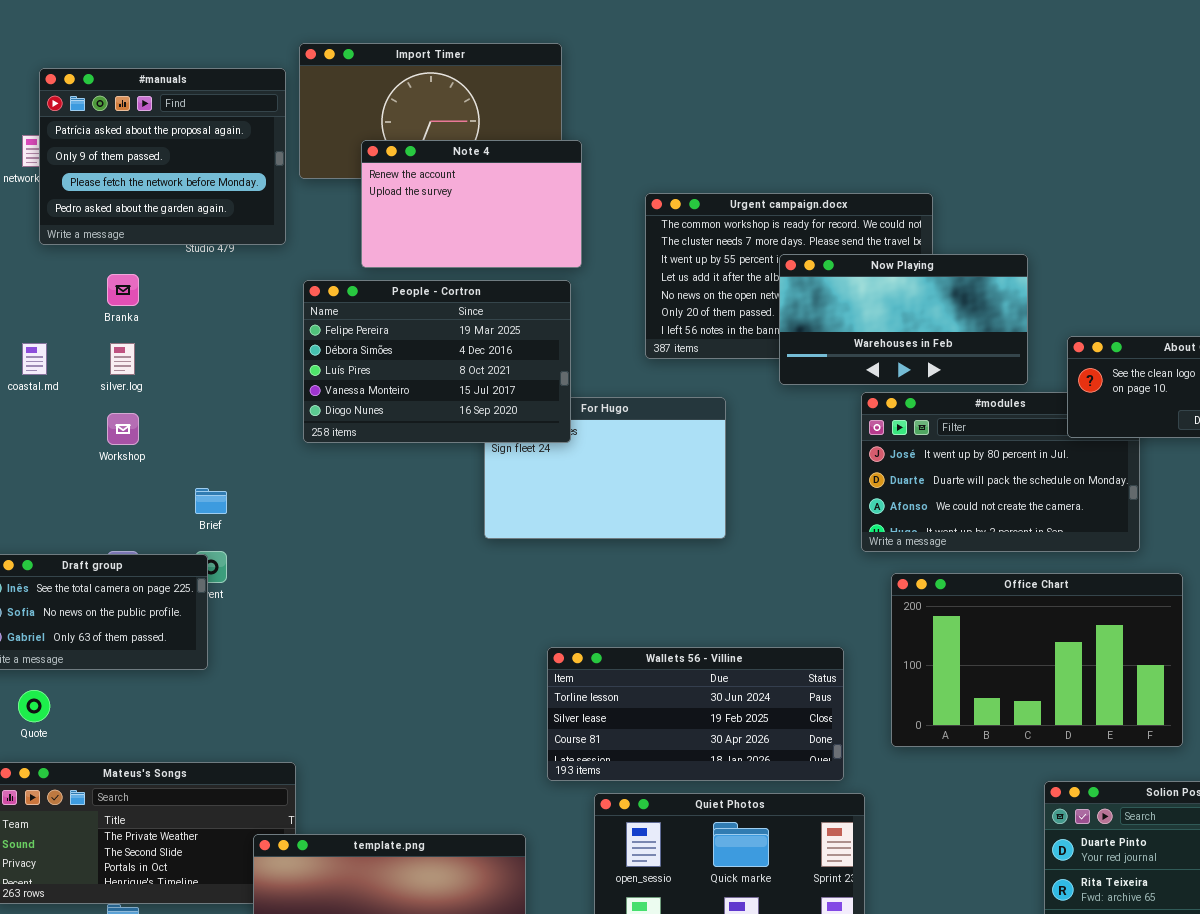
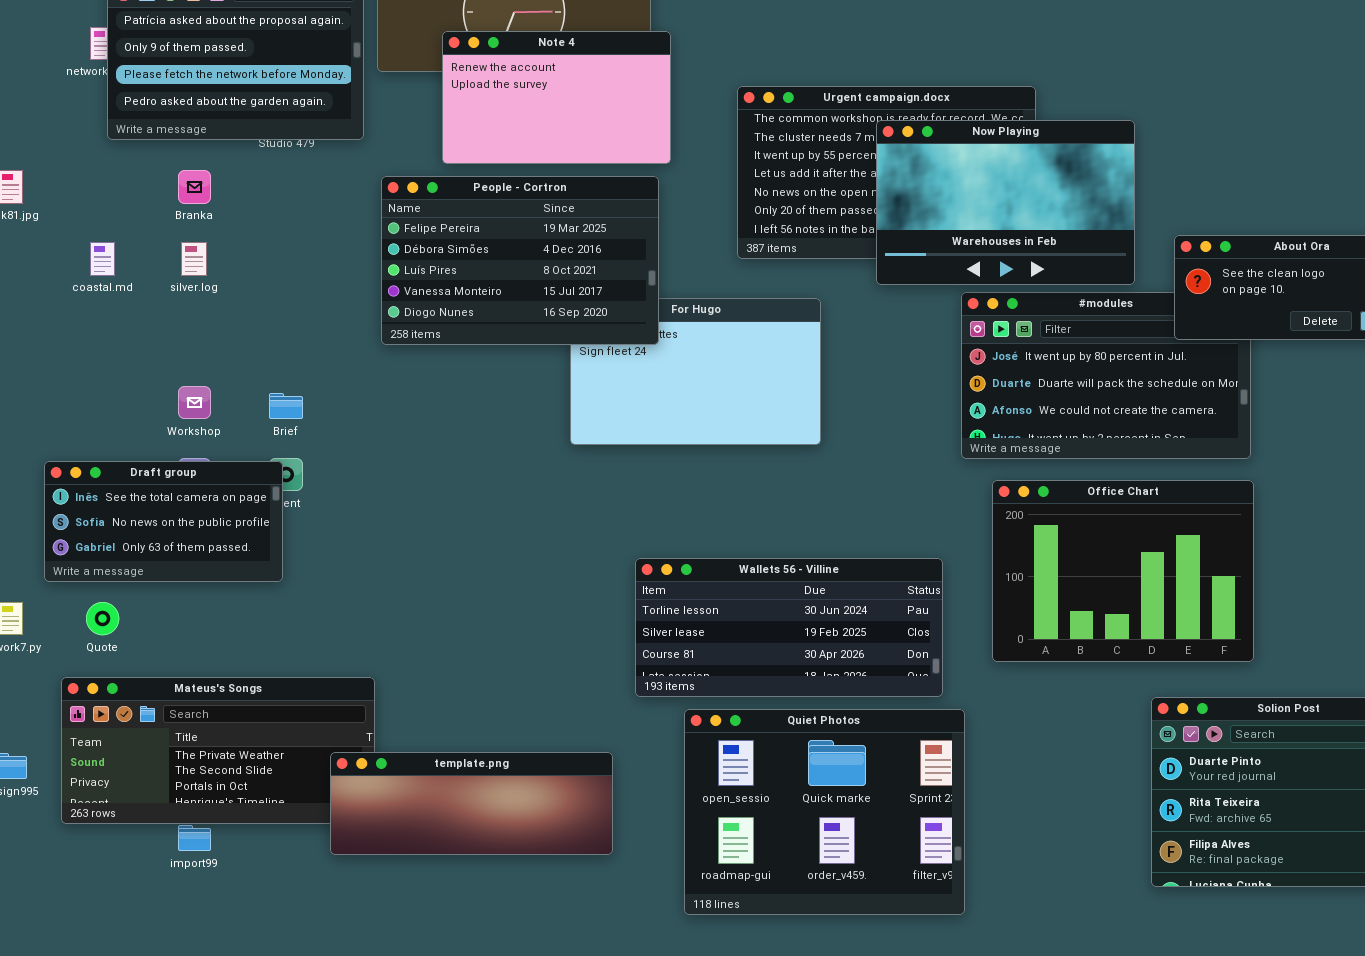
Now Playing: [779,254,1028,385] -> [876,120,1135,285], resized
Workshop: [107,413,139,445] -> [178,386,211,419], moved
Office Chart: [891,573,1183,747] -> [992,480,1254,662], resized

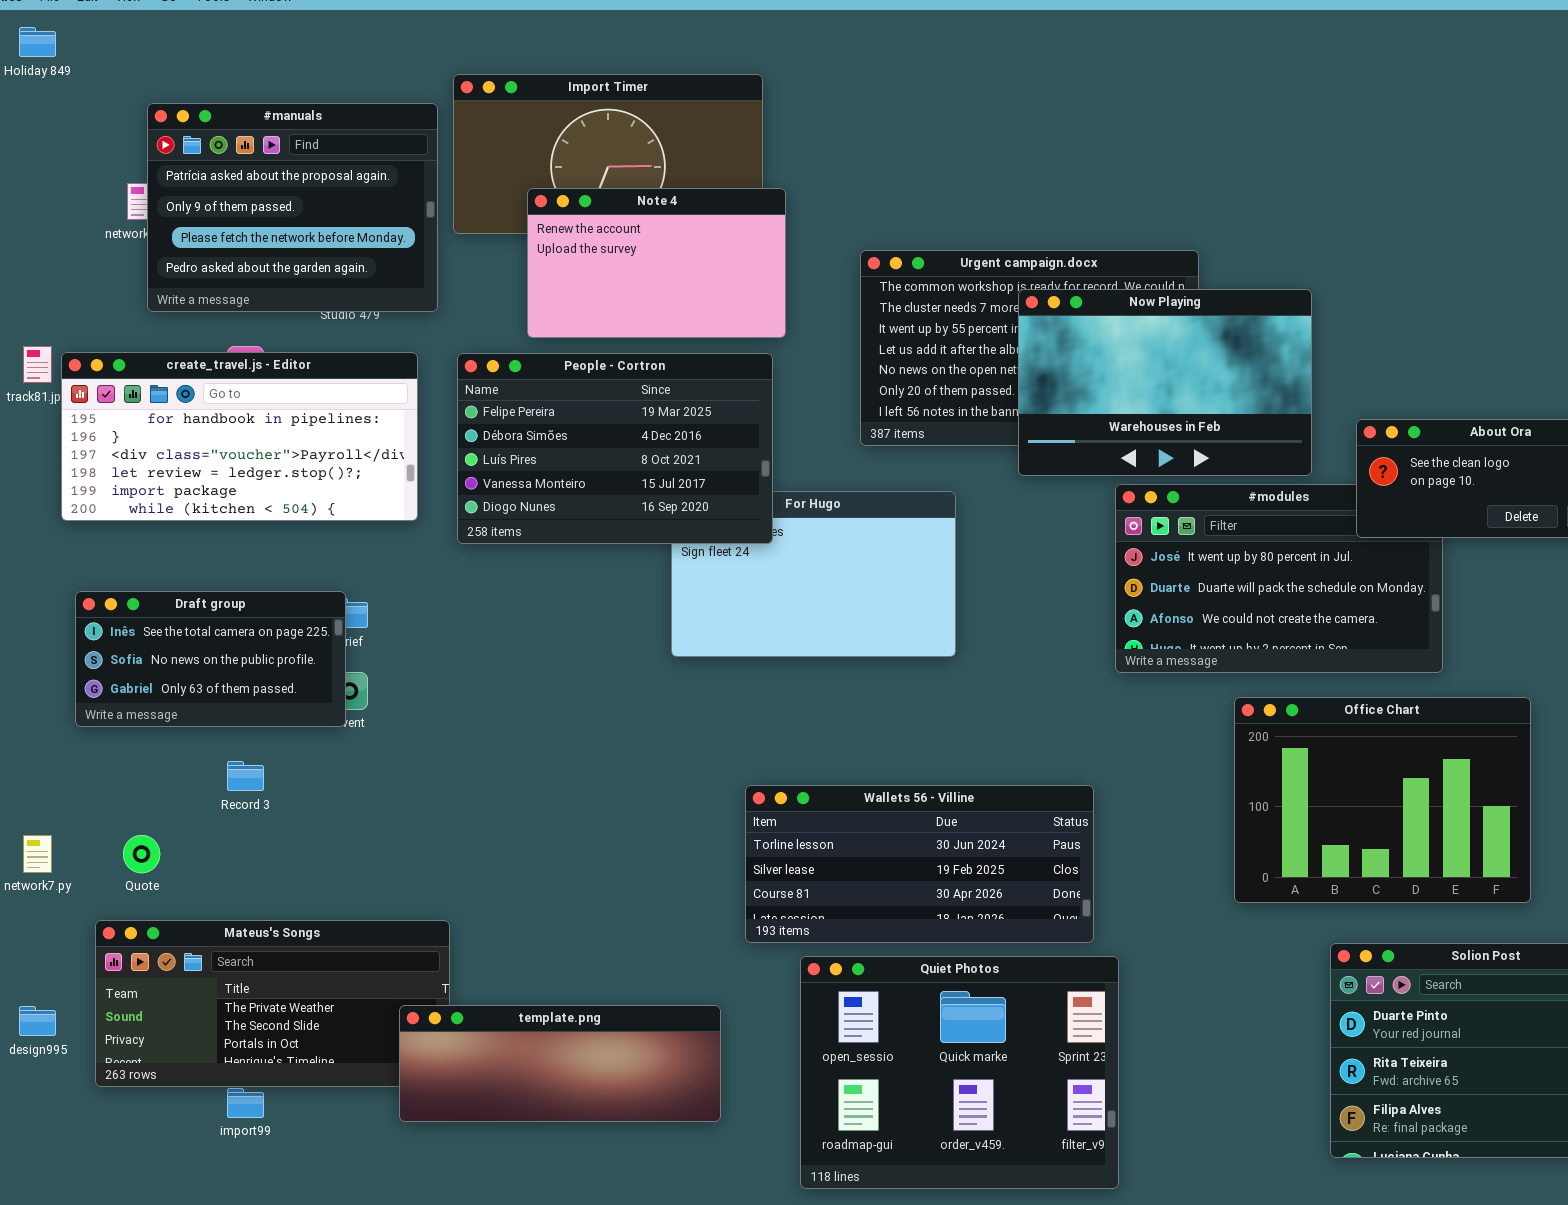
create_travel.js - Editor: none -> [61,352,418,521], opened
Draft group: [44,461,283,582] -> [75,591,346,727], moved
Office Chart: [992,480,1254,662] -> [1234,697,1531,903], moved

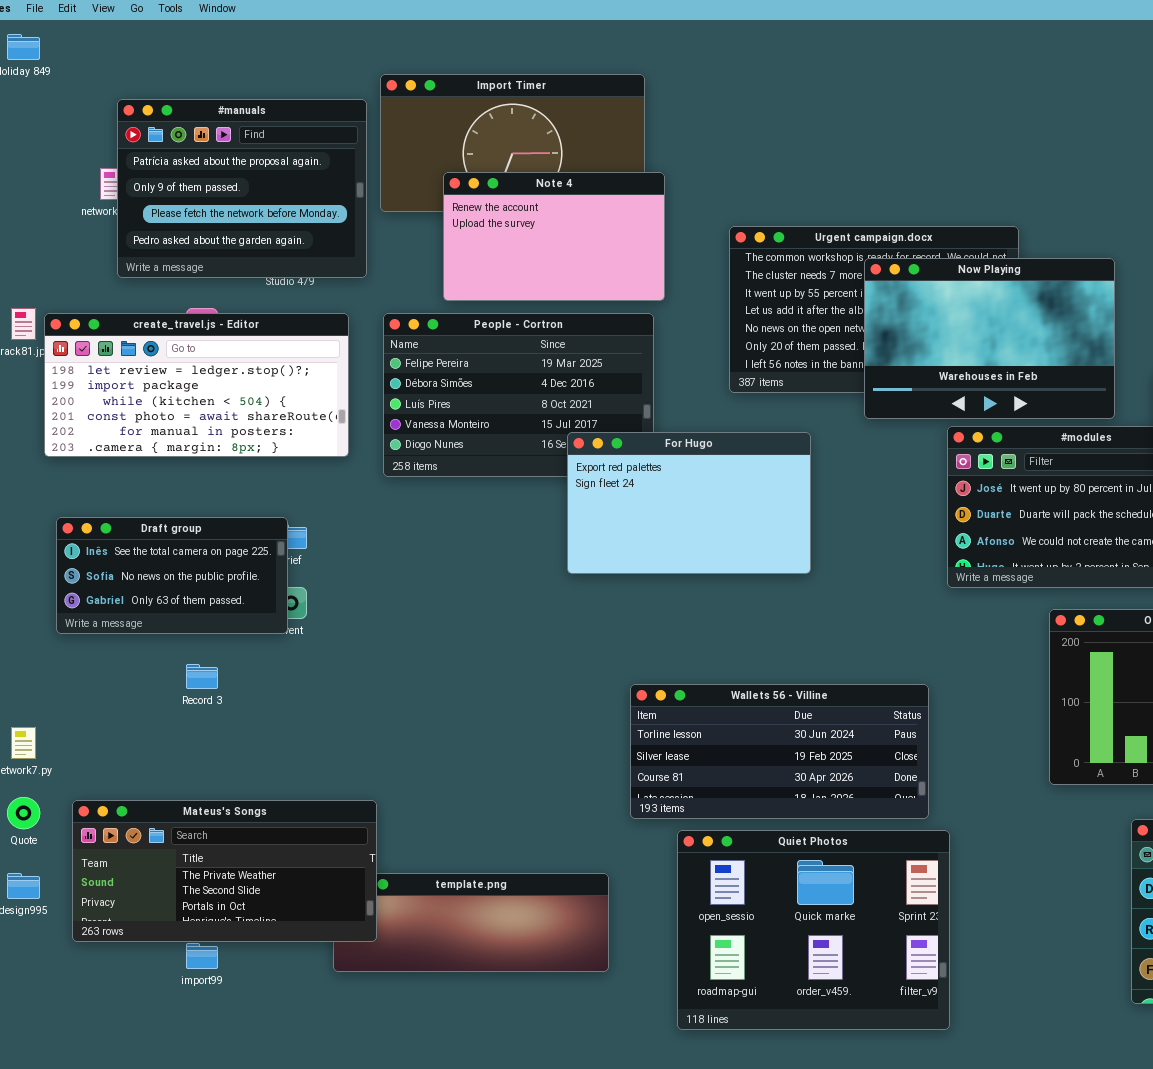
create_travel.js - Editor: [61,352,418,521] -> [44,313,349,457], scrolled down 3 rows
For Hugo: [671,491,956,657] -> [567,432,811,574], raised
Quote: [123,835,160,873] -> [7,797,40,829], moved
Mateus's Songs: [95,920,450,1087] -> [72,800,377,942], raised

